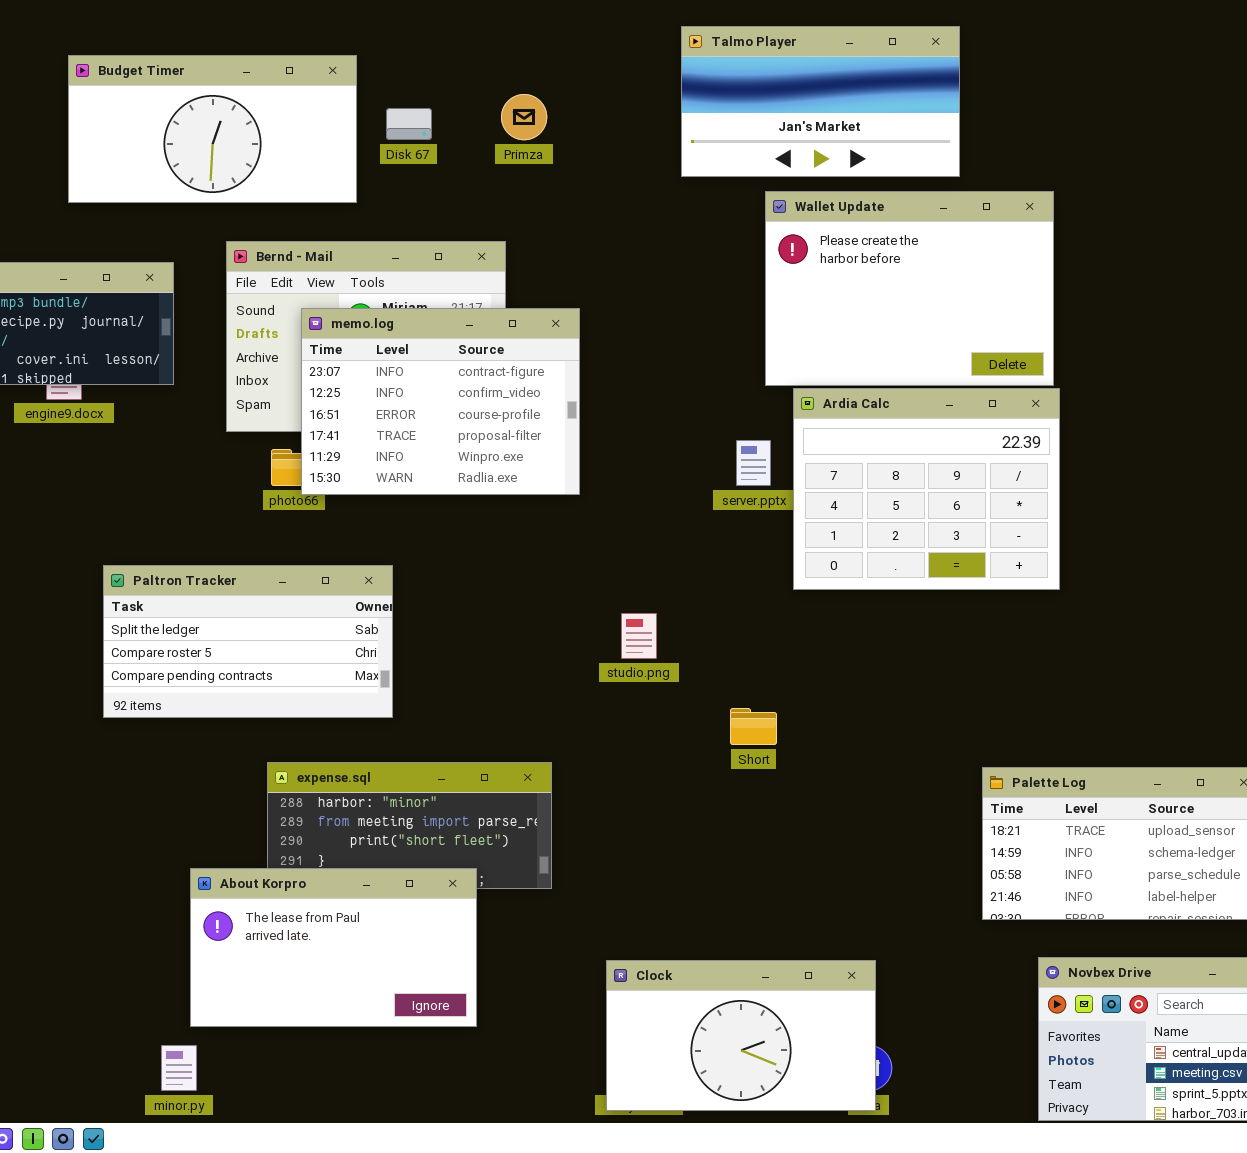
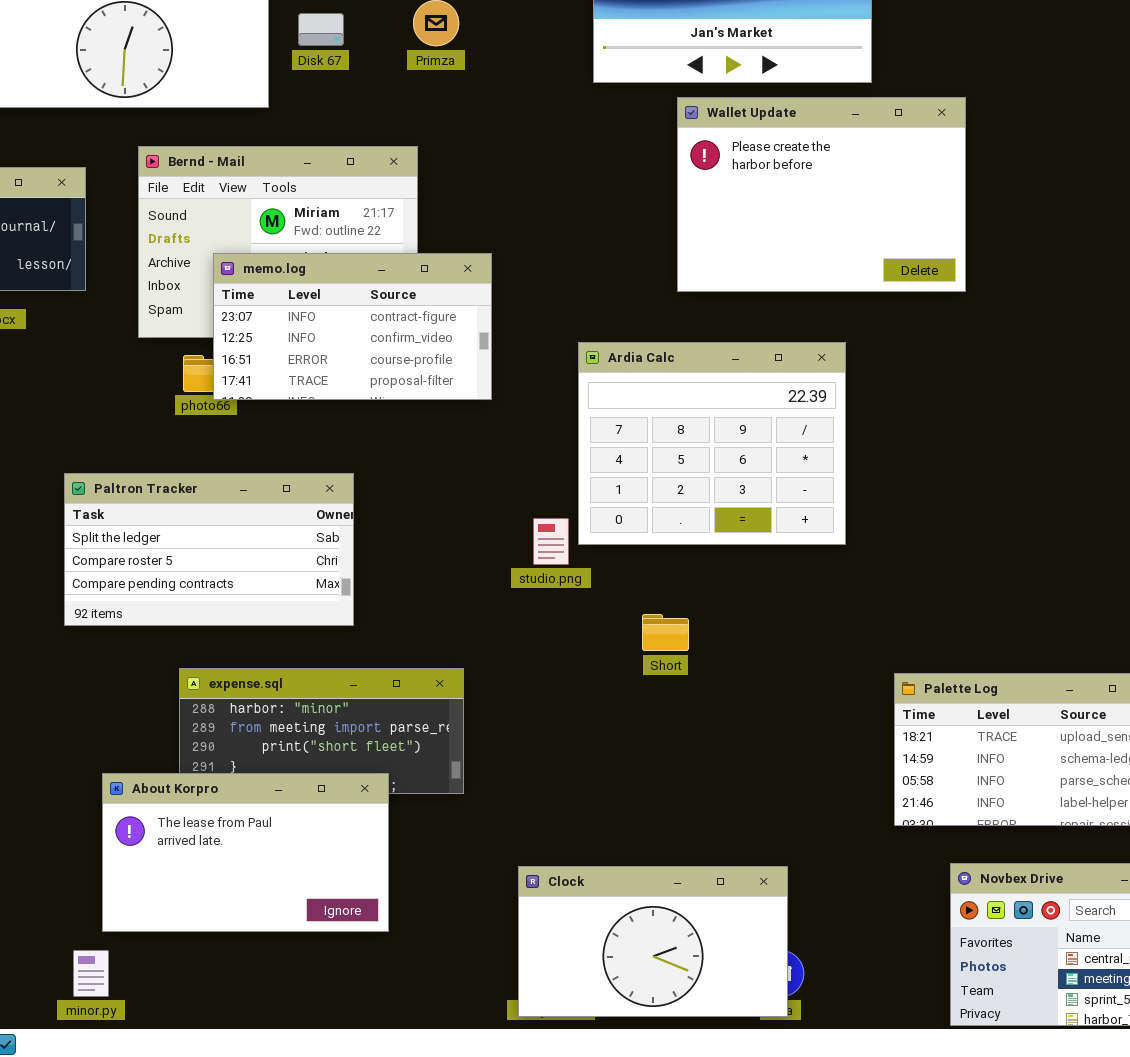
memo.log: [301,308,580,495] -> [213,253,492,400], resized
Ardia Calc: [793,388,1060,590] -> [578,342,846,545], moved
Paltron Tracker: [103,565,393,718] -> [64,473,354,626], moved

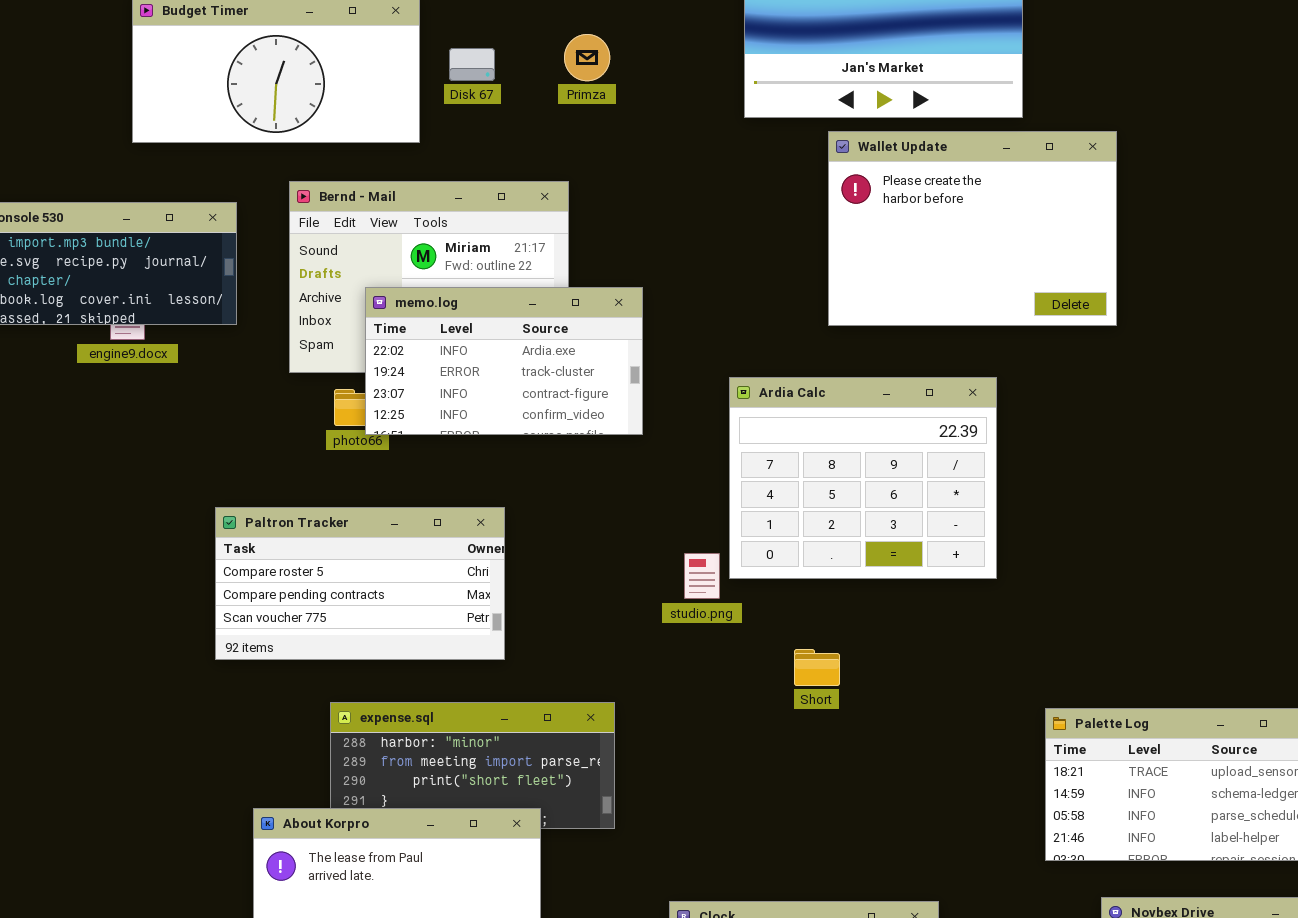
memo.log: [213,253,492,400] -> [365,287,643,435], scrolled up 2 rows
Paltron Tracker: [64,473,354,626] -> [215,507,505,660], scrolled down 1 row

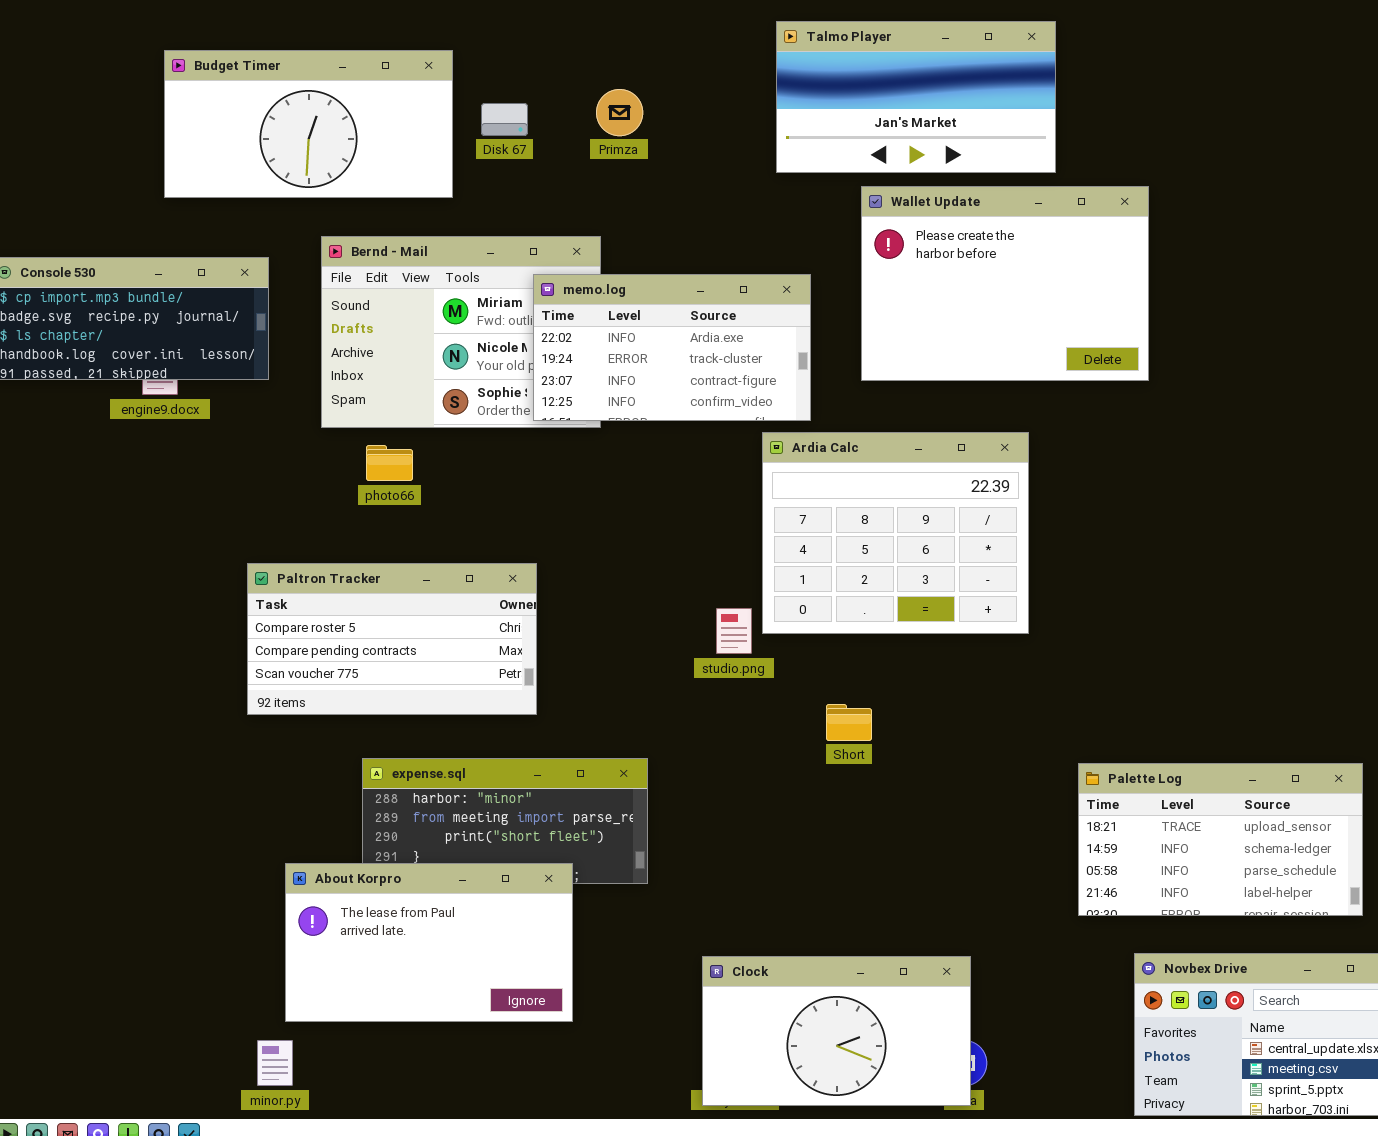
memo.log: [365,287,643,435] -> [533,274,811,421], moved

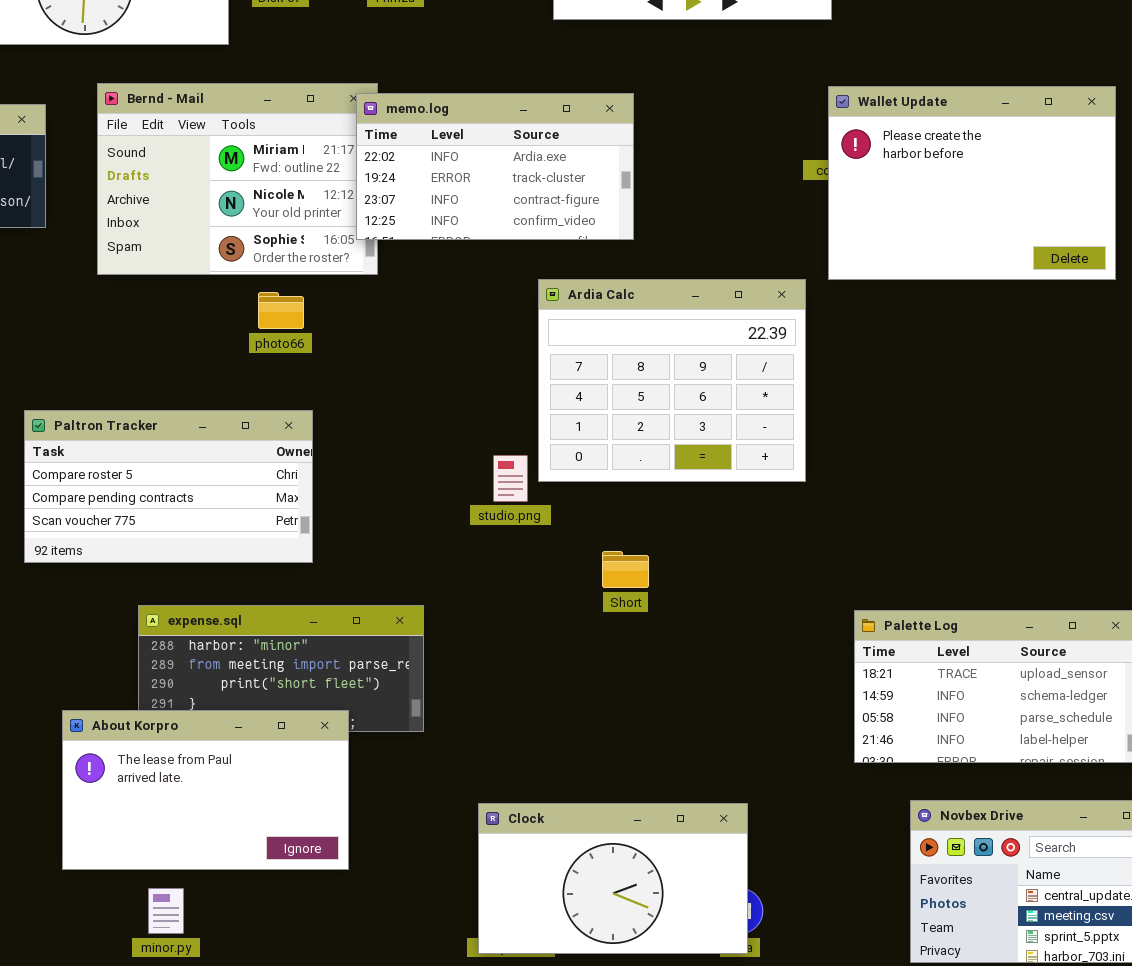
Wallet Update: [861,186,1149,381] -> [828,86,1116,280], moved
memo.log: [533,274,811,421] -> [356,93,634,240], moved
photo66: [366,445,413,481] -> [258,292,304,329], moved
minor.py: [257,1040,293,1086] -> [148,888,184,934], moved

